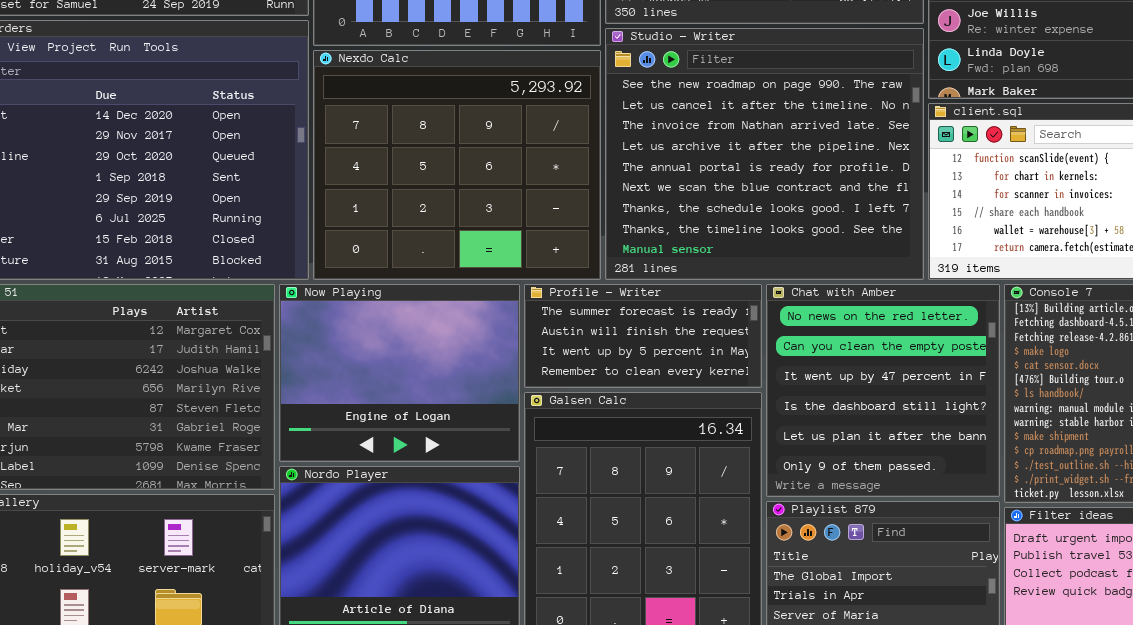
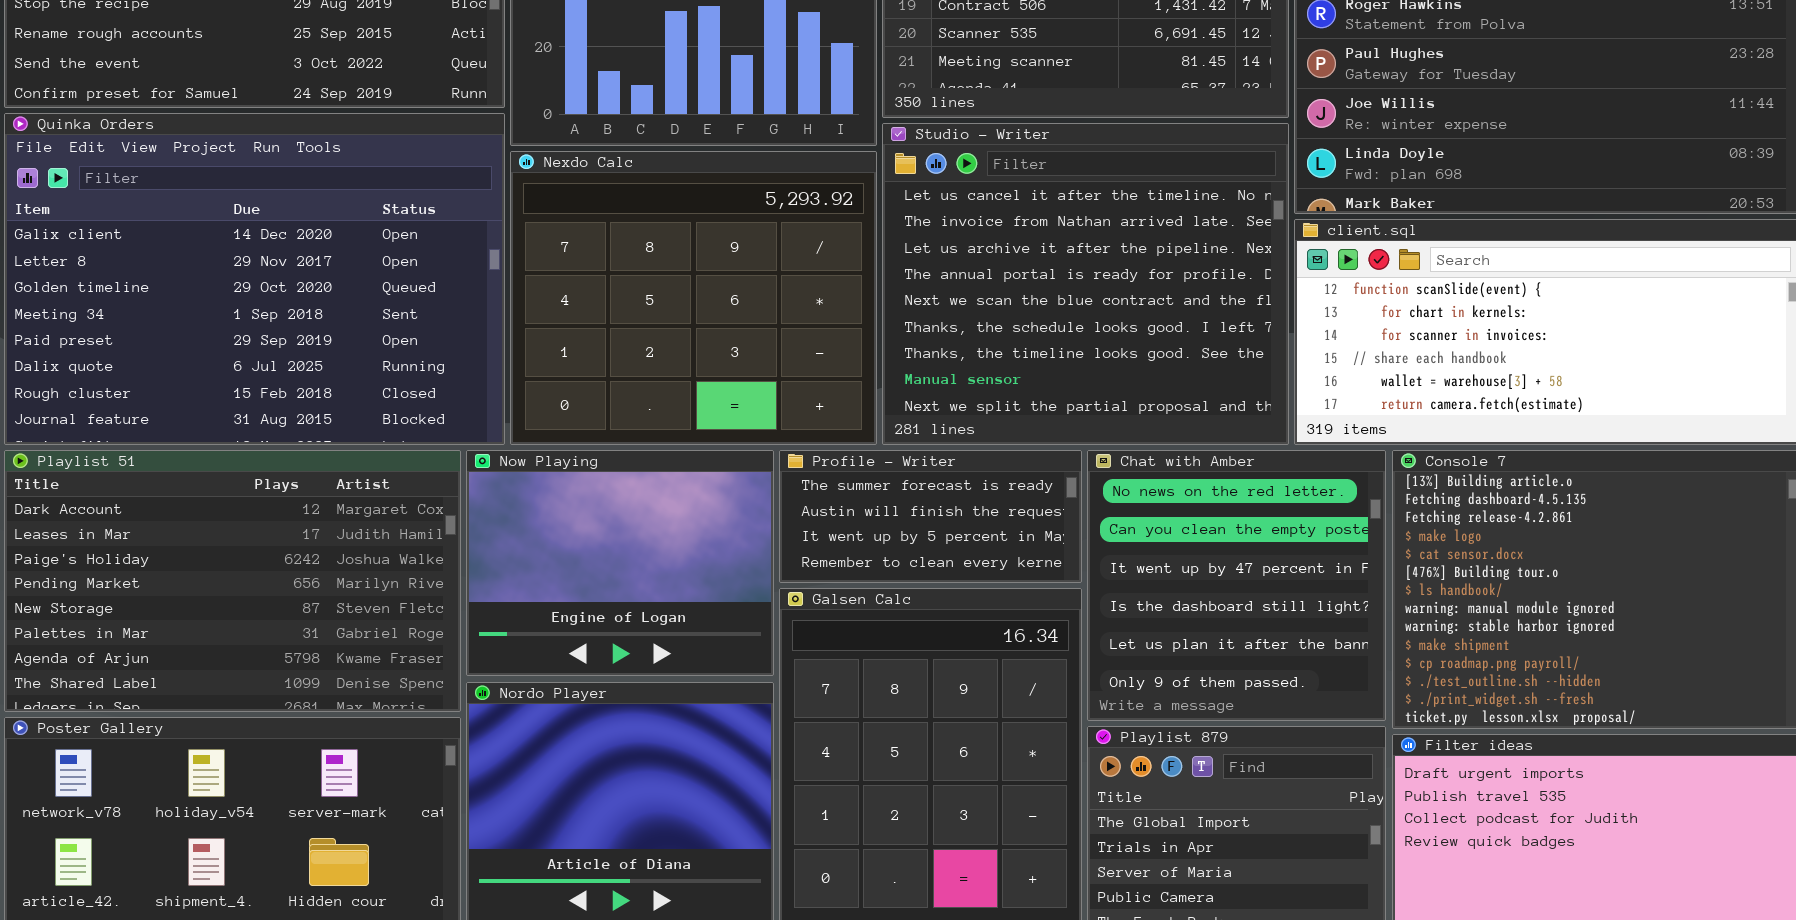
Studio - Writer: [605,28,924,280] -> [882,123,1289,445], scrolled down 1 row

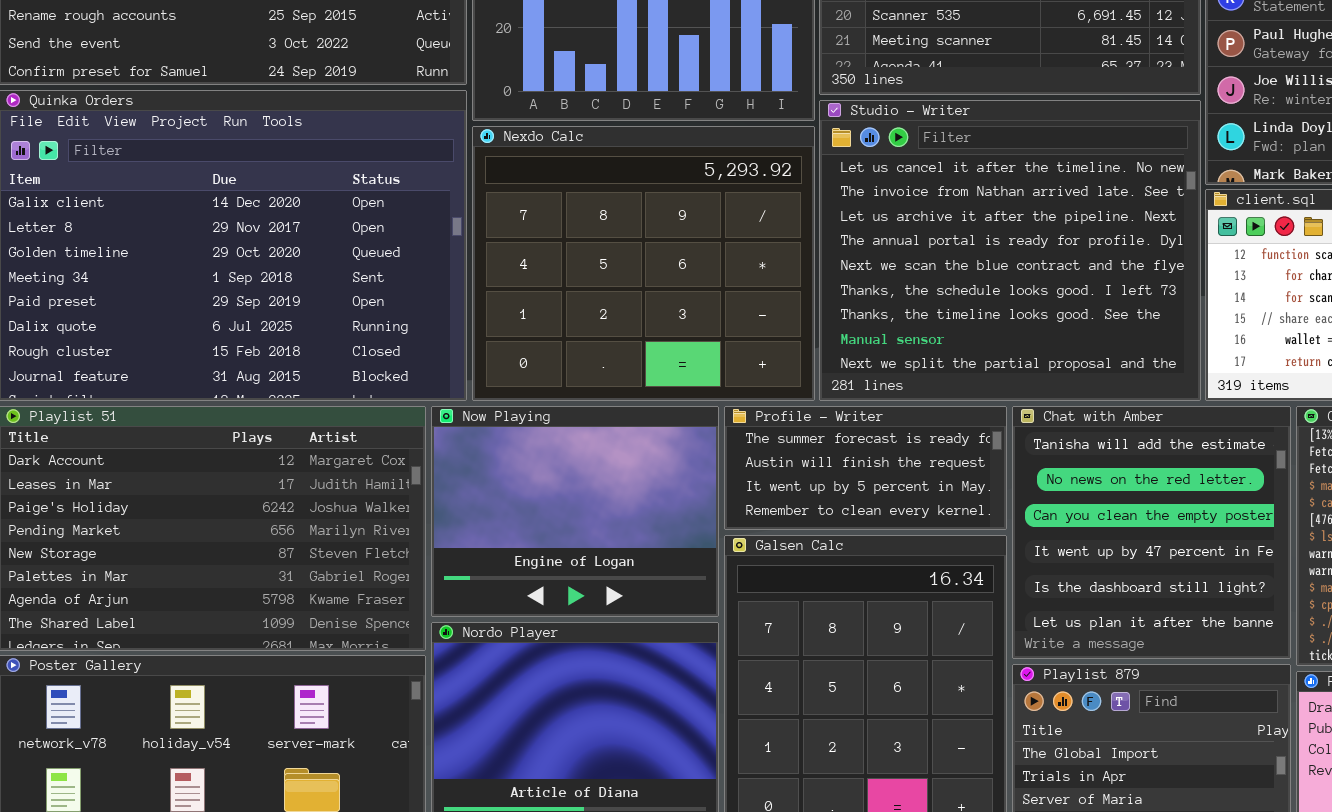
Chat with Amber: [1087,450,1386,721] -> [1012,406,1291,659], scrolled up 1 row

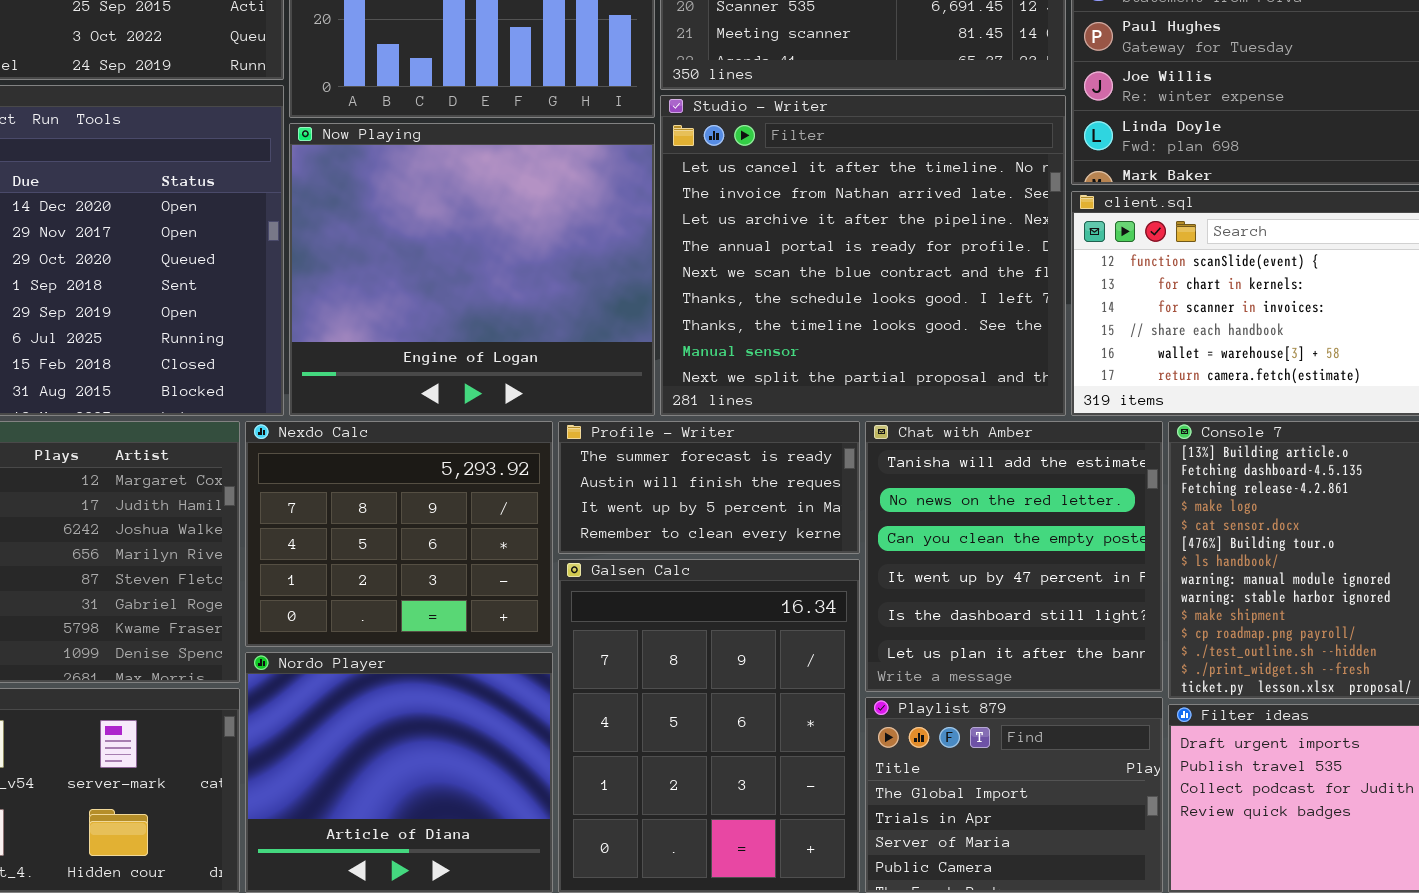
Nexdo Calc: [472,126,815,401] -> [245,421,553,647], moved, resized
Now Playing: [431,406,719,617] -> [289,123,655,416], moved, resized

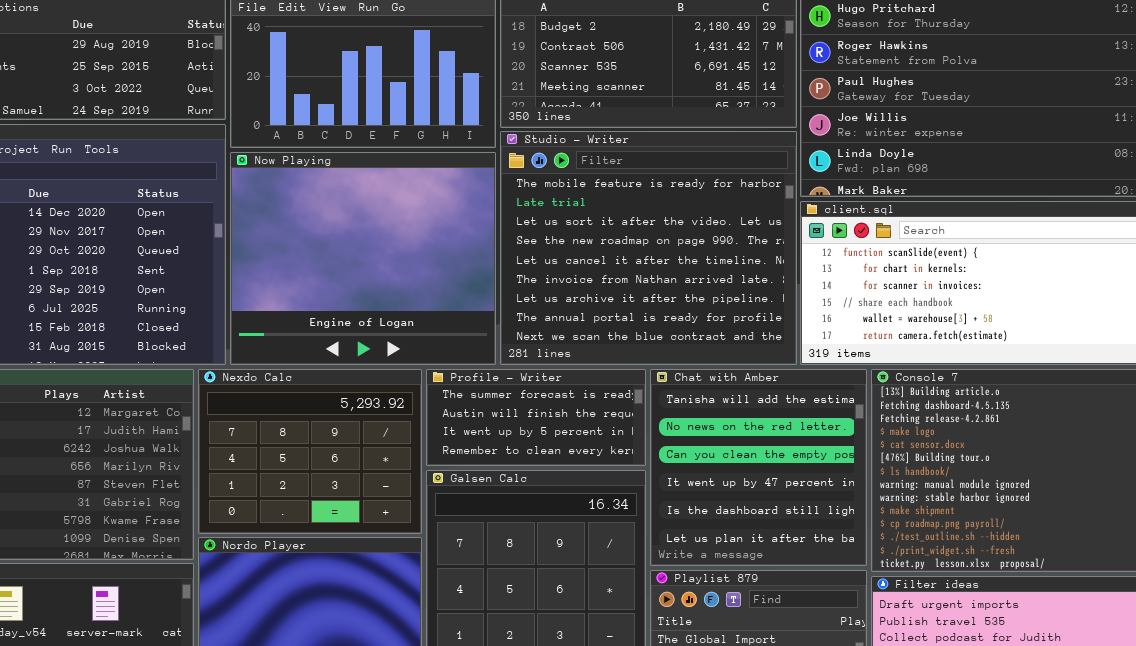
Studio - Writer: [660,95,1066,416] -> [500,131,797,365], scrolled up 4 rows

